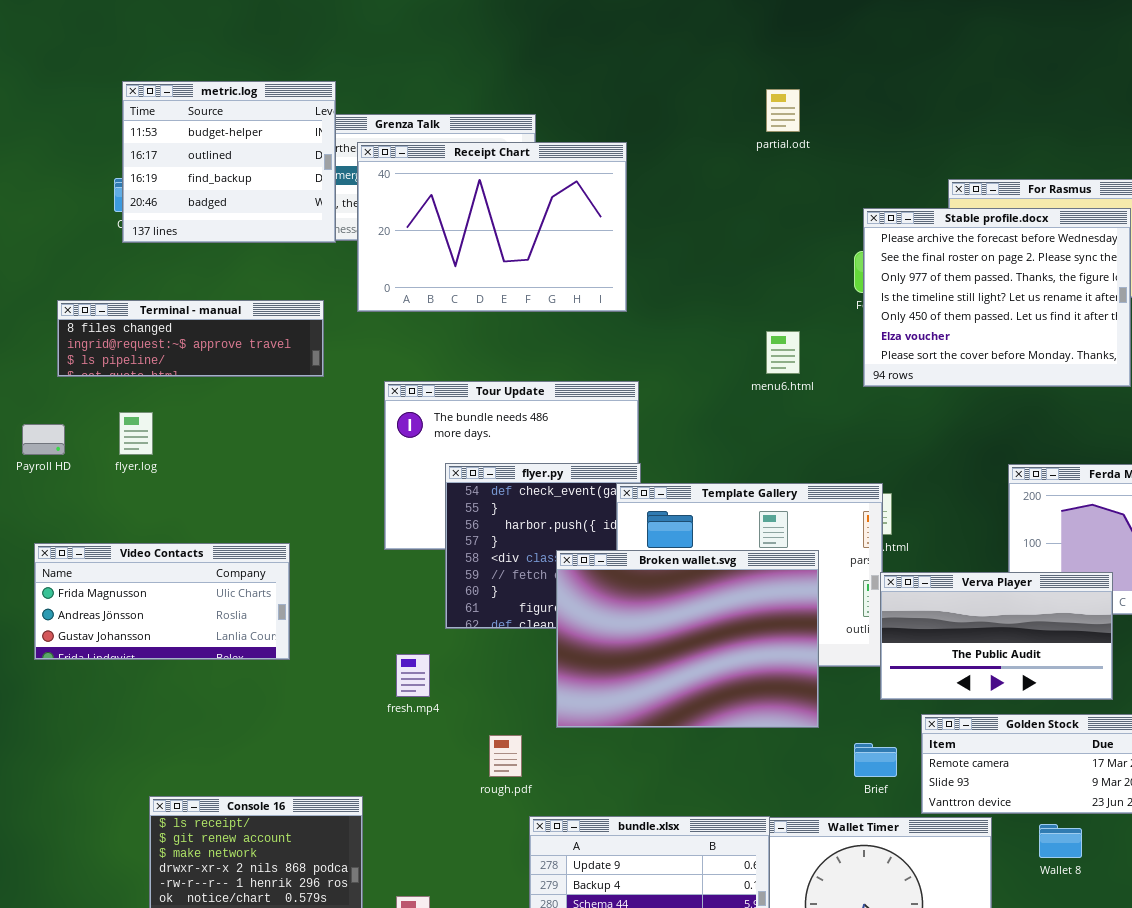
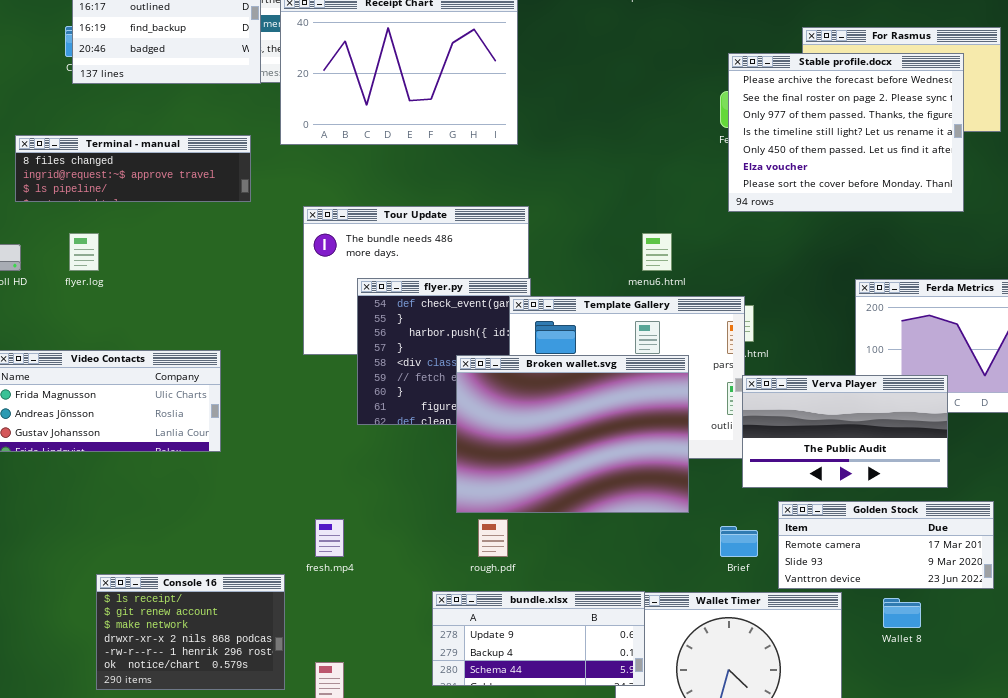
menu6.html: [766,331,800,374] -> [642,233,672,271], moved
fresh.mp4: [396,654,430,697] -> [315,519,344,557], moved
rough.pdf: [489,735,522,777] -> [478,519,508,557], moved

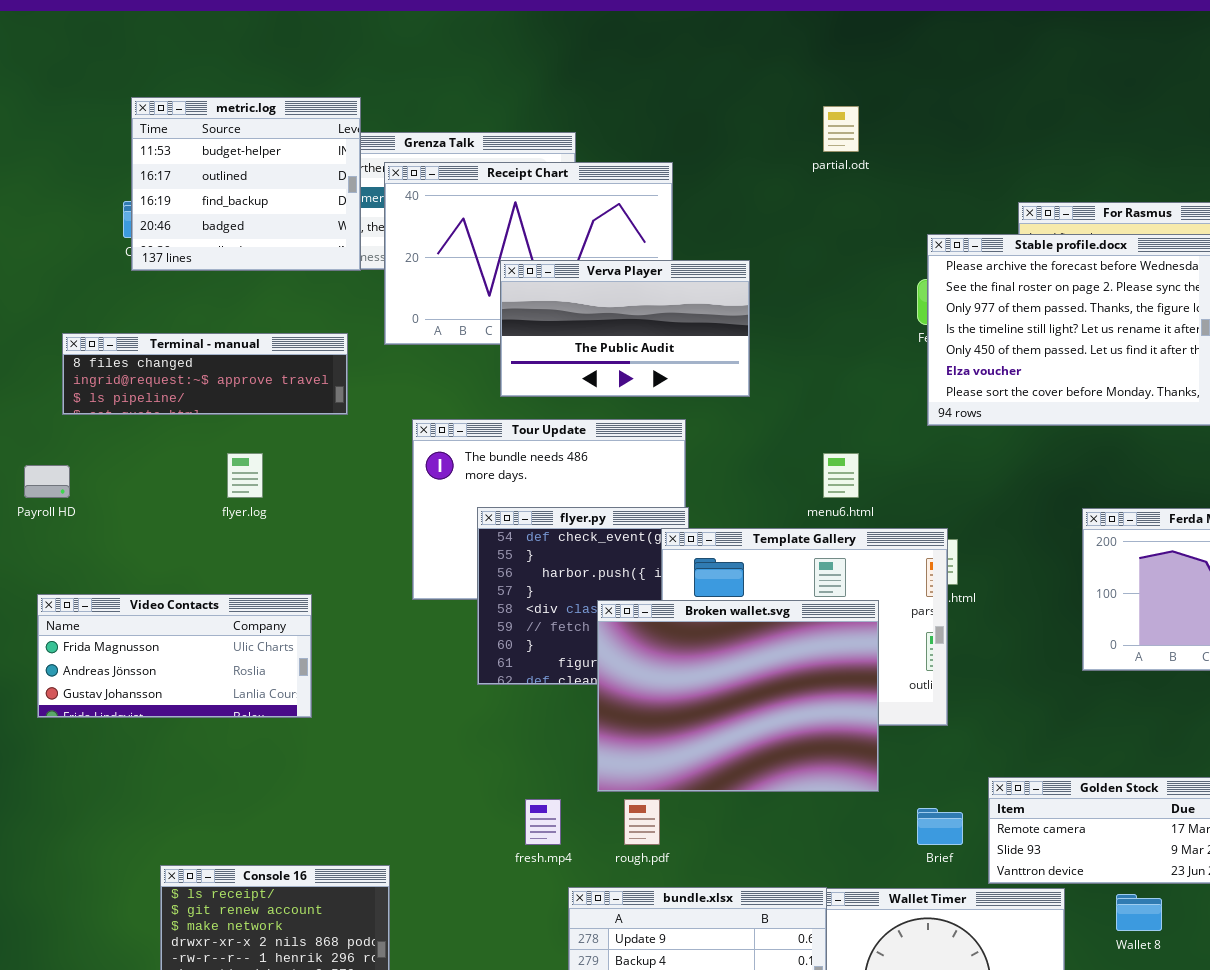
flyer.log: [69,233,99,271] -> [227,453,263,498], moved
Verva Player: [742,375,948,488] -> [500,260,750,397], moved
fresh.mp4: [315,519,344,557] -> [525,799,561,845], moved

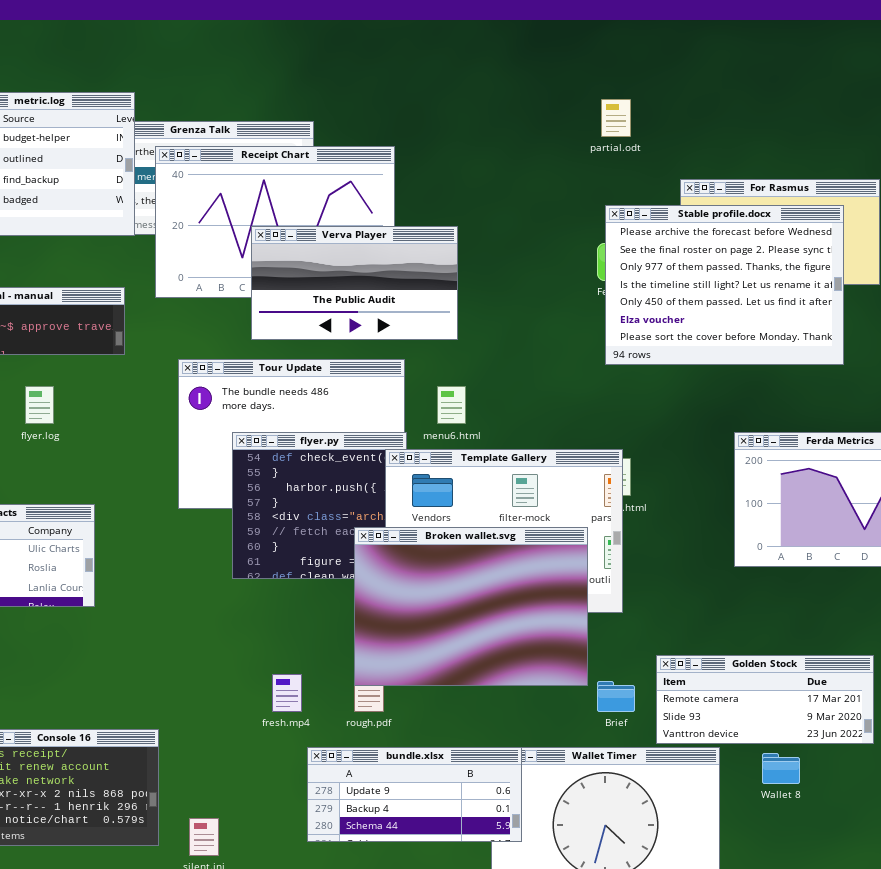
partial.odt: [823,106,859,152] -> [601,99,631,137], moved
menu6.html: [823,453,859,498] -> [437,386,466,424], moved
Broken wallet.svg: [597,600,879,792] -> [354,527,588,686], moved

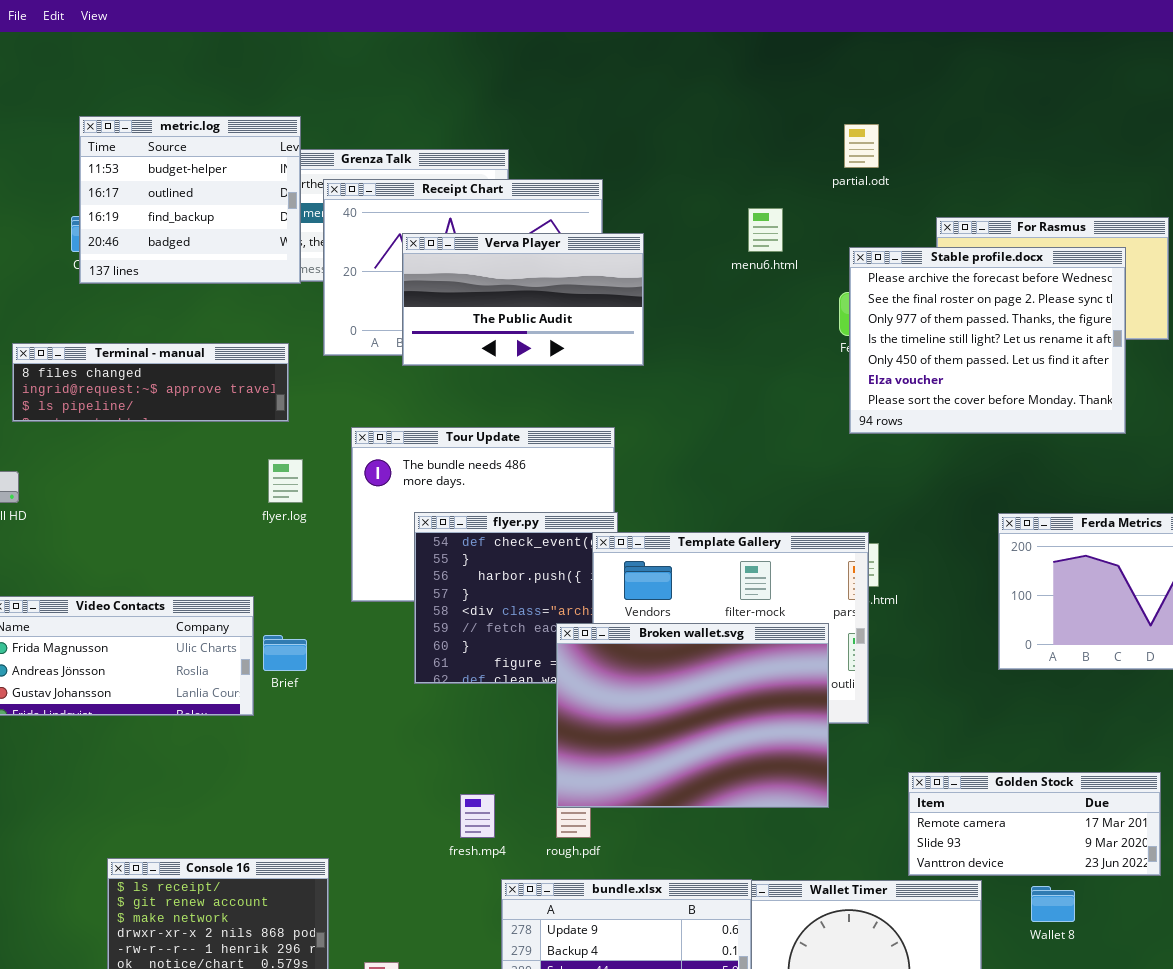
Verva Player: [251,226,458,340] -> [402,233,644,366], moved
flyer.log: [25,386,54,424] -> [268,459,303,503], moved
menu6.html: [437,386,466,424] -> [748,208,783,252], moved
Brief: [597,681,635,712] -> [263,635,307,671], moved

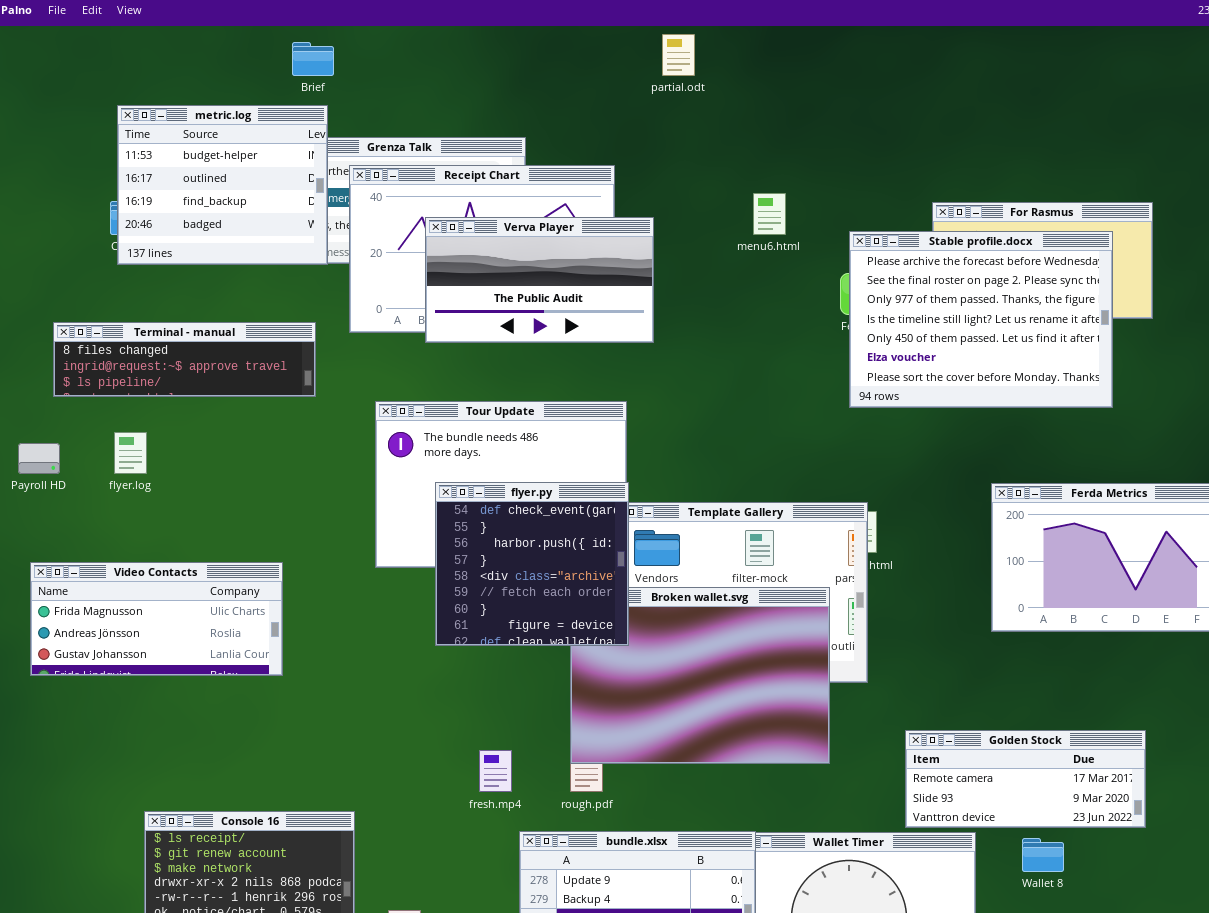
partial.odt: [844,124,879,168] -> [662,34,695,76], moved
flyer.log: [268,459,303,503] -> [114,432,147,474], moved
flyer.py: [414,512,618,684] -> [435,482,629,646], raised
Brief: [263,635,307,671] -> [292,42,334,76], moved

